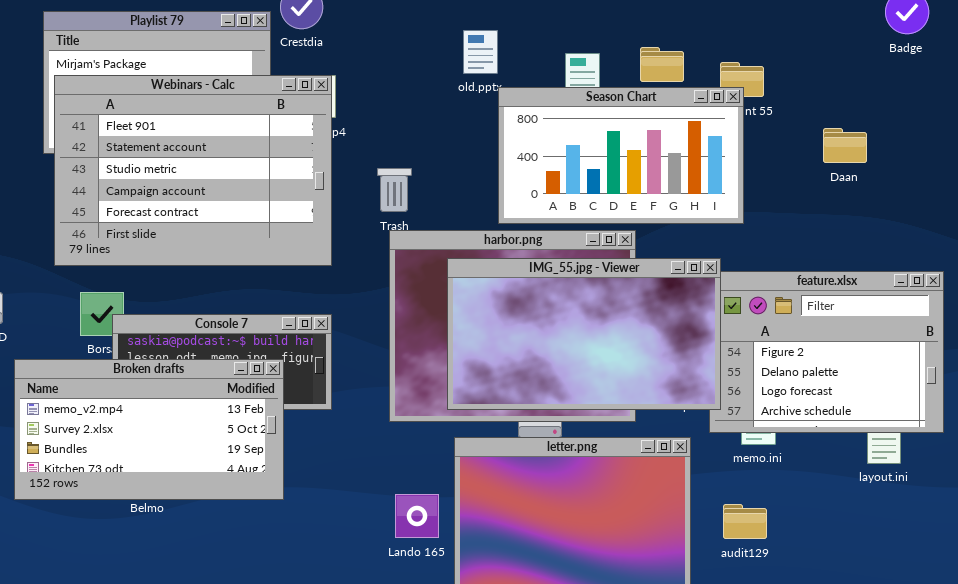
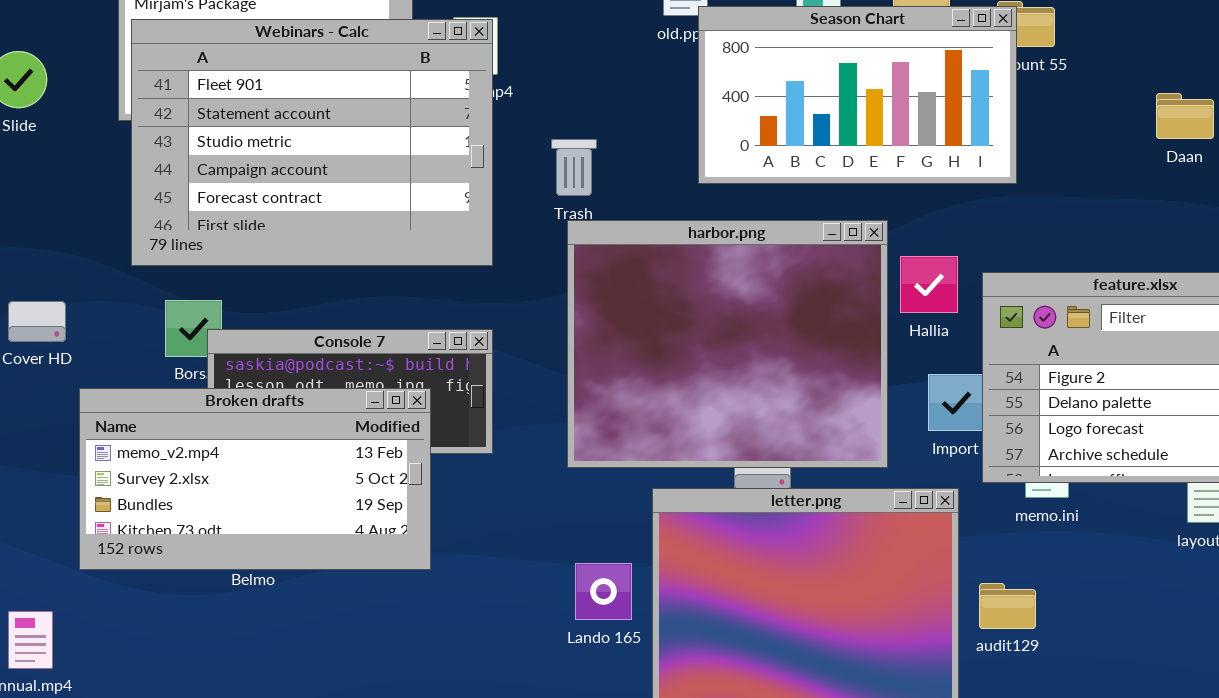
Season Chart: [498,87,744,224] -> [698,6,1017,184], moved
Daan: [823,128,867,163] -> [1156,93,1214,139], moved
IMG_55.jpg - Viewer: [447,258,721,410] -> none, closed
audit129: [723,504,767,539] -> [979,583,1036,629], moved

